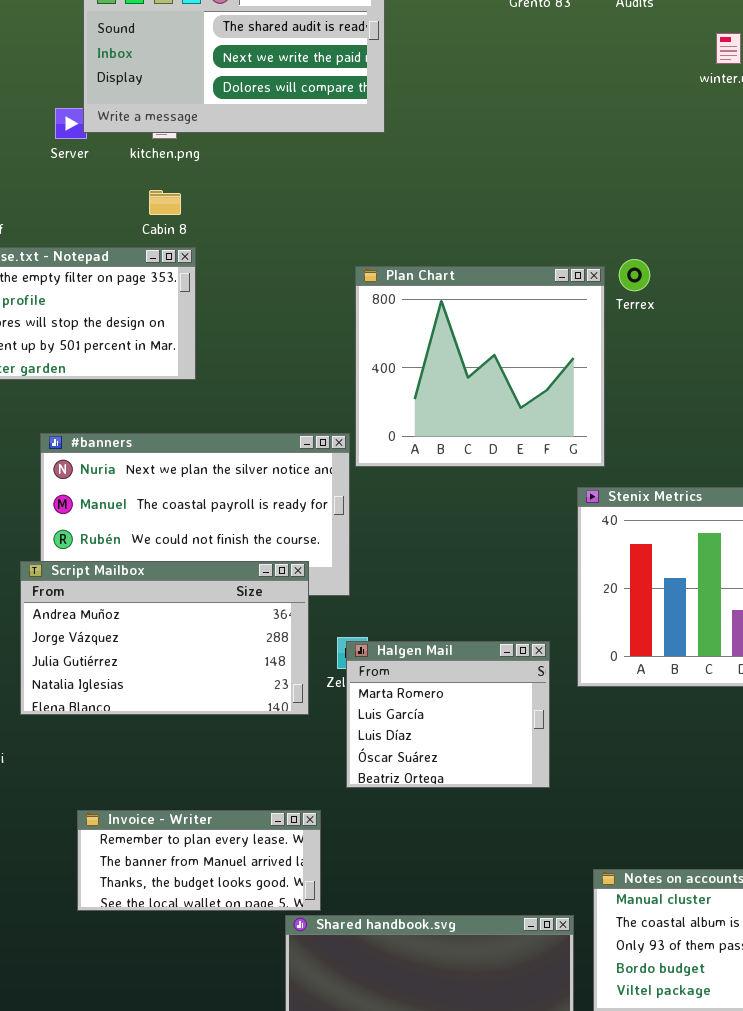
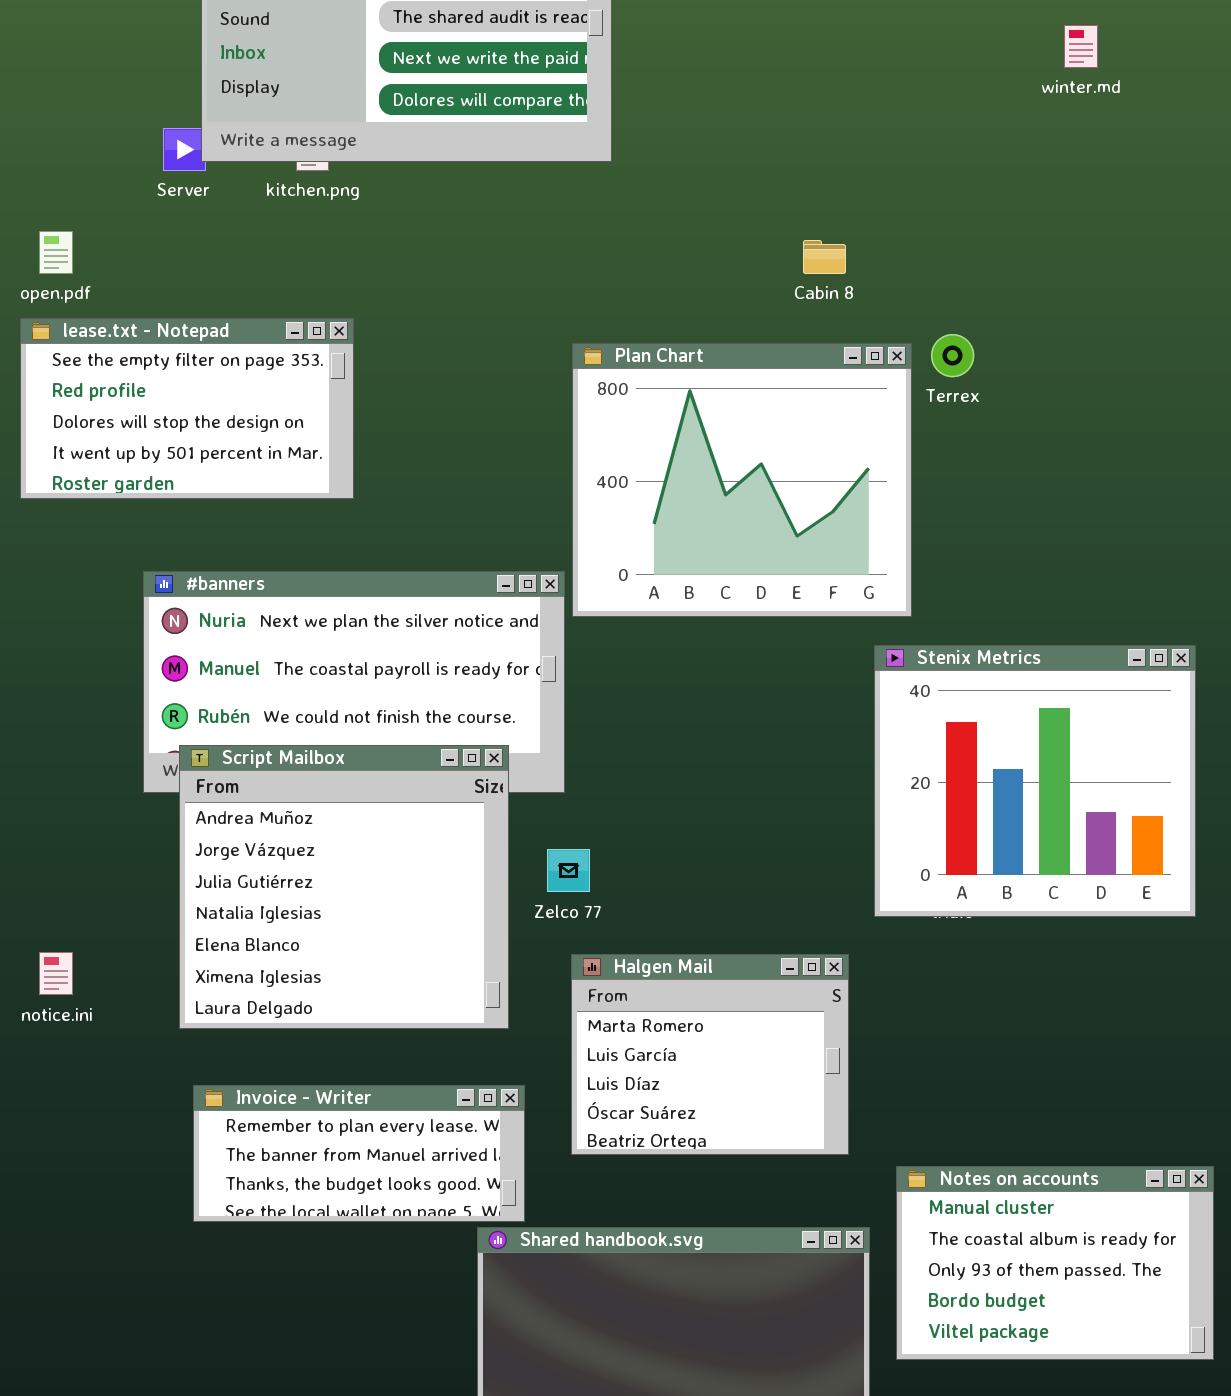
Cabin 8: [149,190,181,215] -> [803,240,846,274], moved
Script Mailbox: [20,561,309,715] -> [179,745,509,1029], resized
Halgen Mail: [346,641,550,788] -> [571,954,849,1155], moved

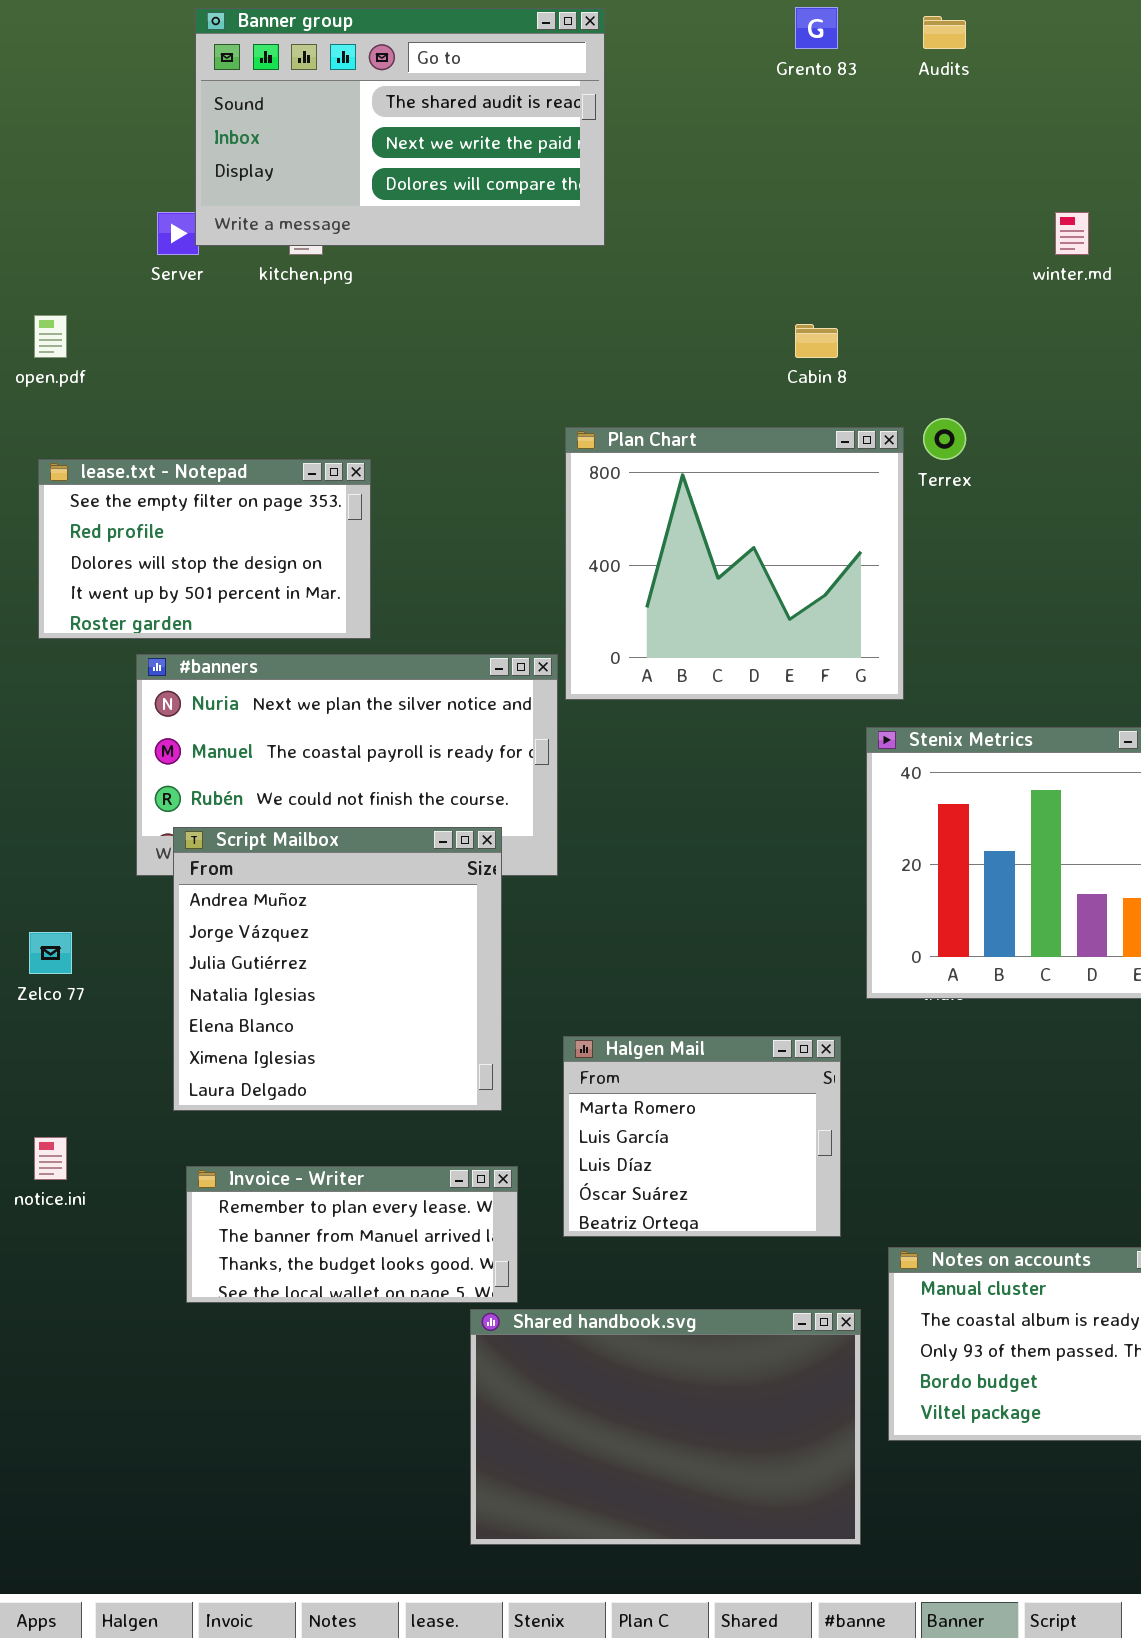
winter.md: [1064,25,1098,68] -> [1055,212,1089,255], moved
lease.txt - Notepad: [20,318,354,499] -> [38,459,371,639], moved
Zelco 77: [547,849,590,892] -> [29,932,72,974], moved
notice.ini: [39,952,73,995] -> [34,1137,67,1180], moved

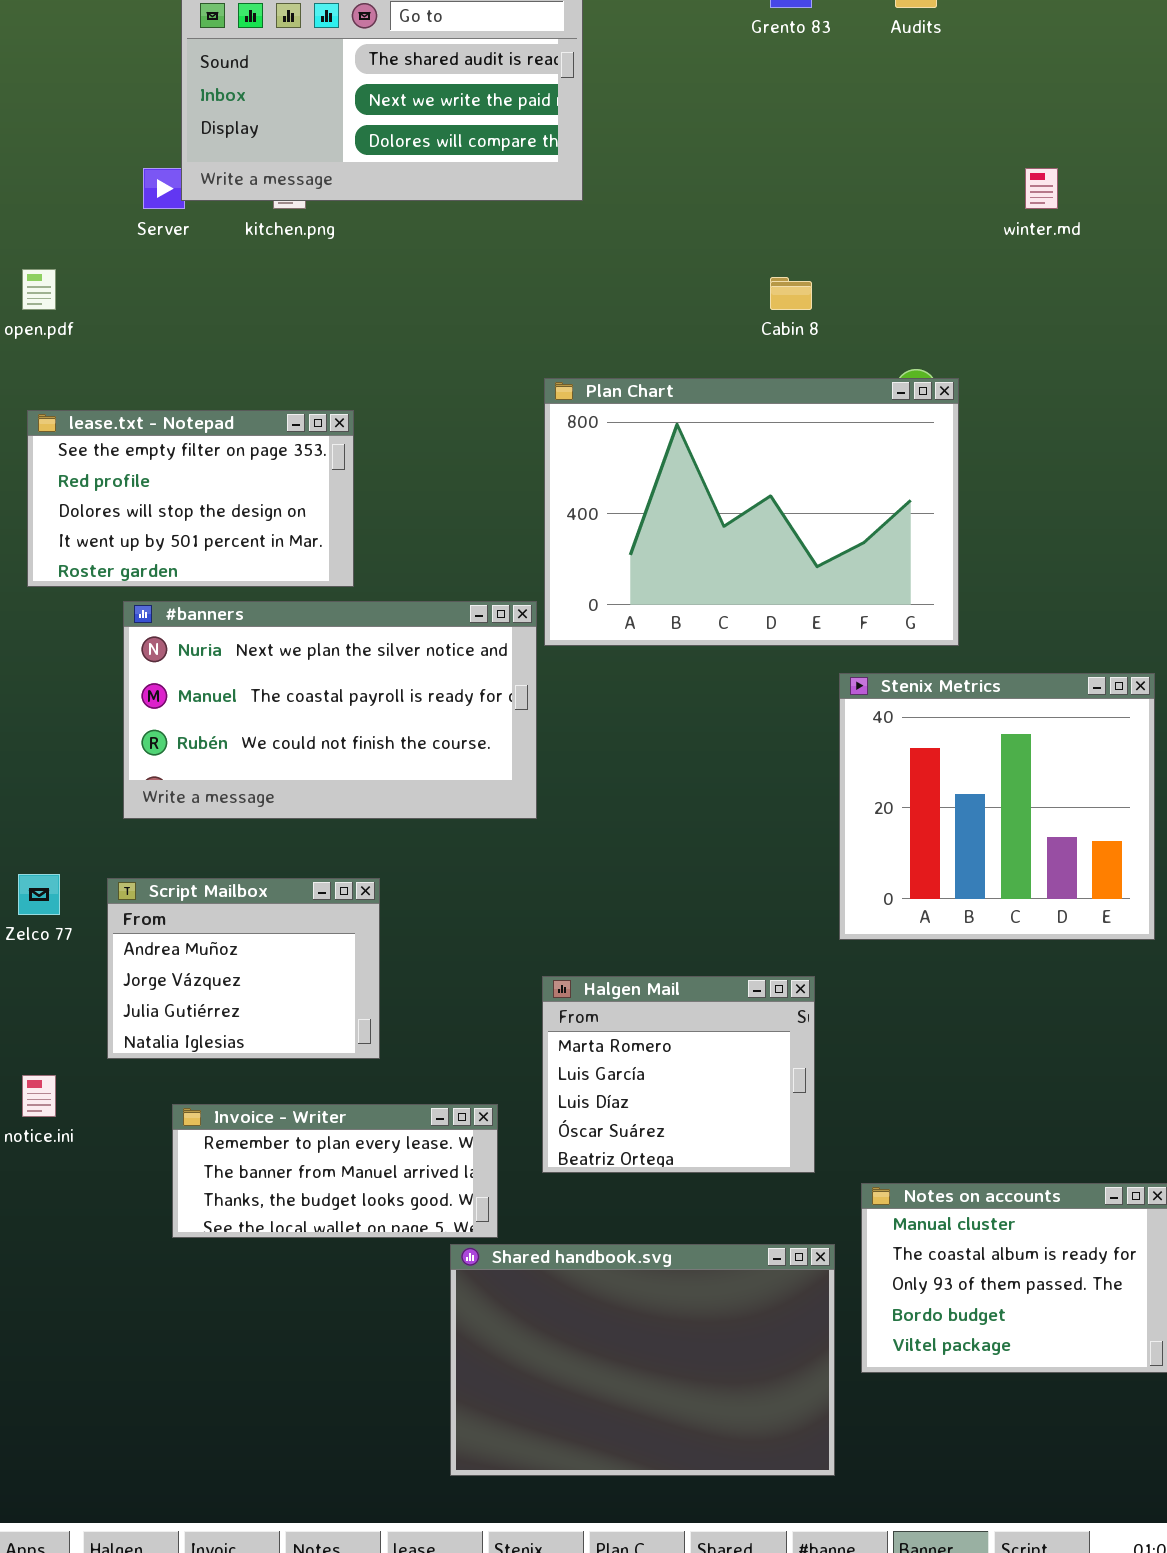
Plan Chart: [565,427,904,700] -> [544,378,959,646], resized
Script Mailbox: [173,827,502,1111] -> [107,878,380,1059], moved, resized

